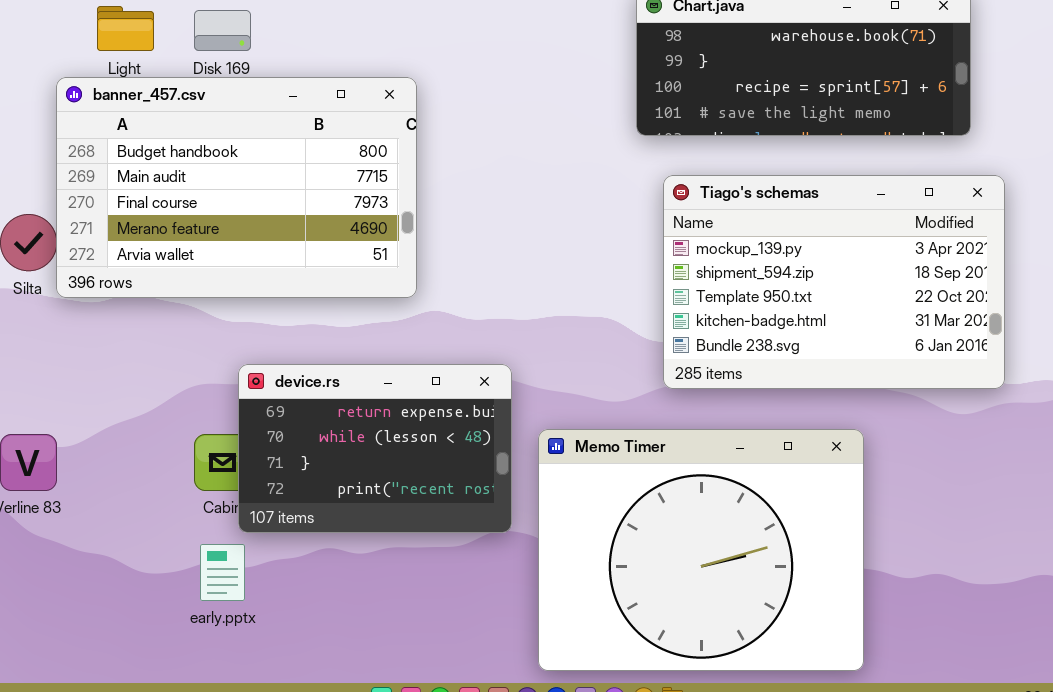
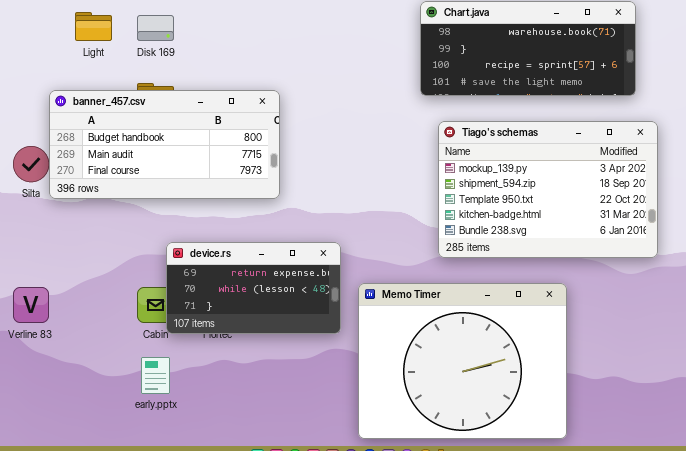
banner_457.csv: [56,77,417,298] -> [49,90,280,199], resized
device.rs: [238,364,512,533] -> [166,242,341,334], resized

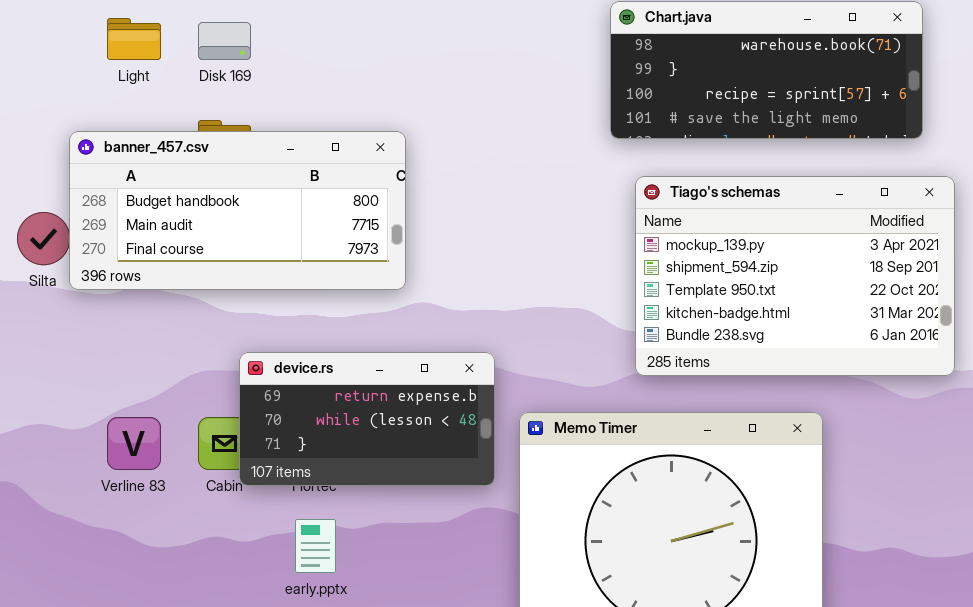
Verline 83: [13,287,49,323] -> [107,417,161,470], moved
early.pptx: [141,357,170,394] -> [295,519,336,573], moved

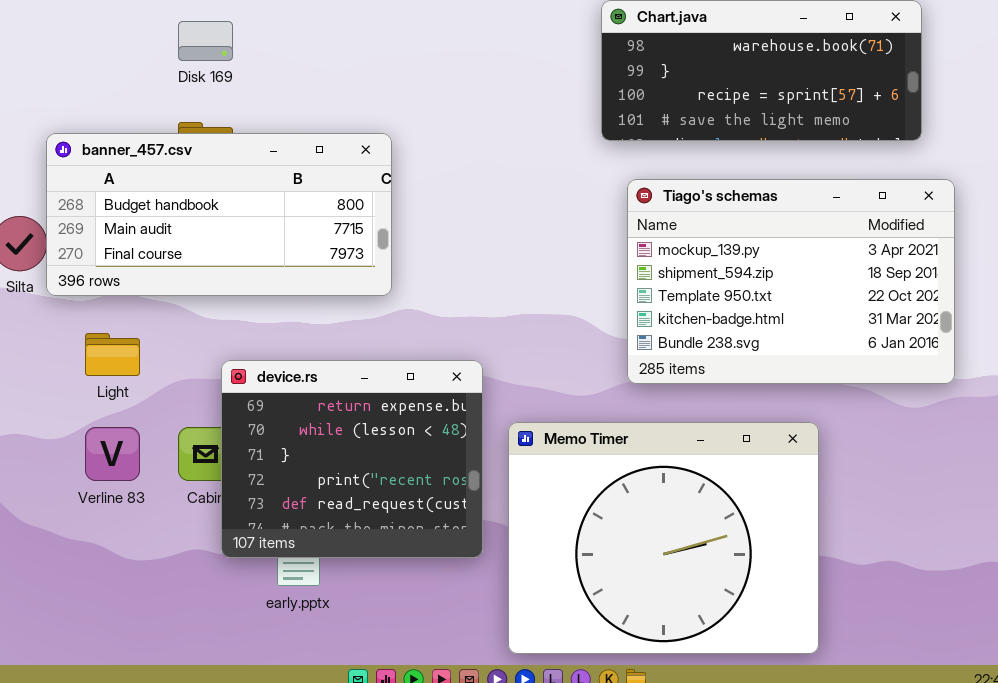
Light: [107,18,161,60] -> [85,333,140,376], moved
device.rs: [239,352,495,486] -> [221,360,483,558], resized

